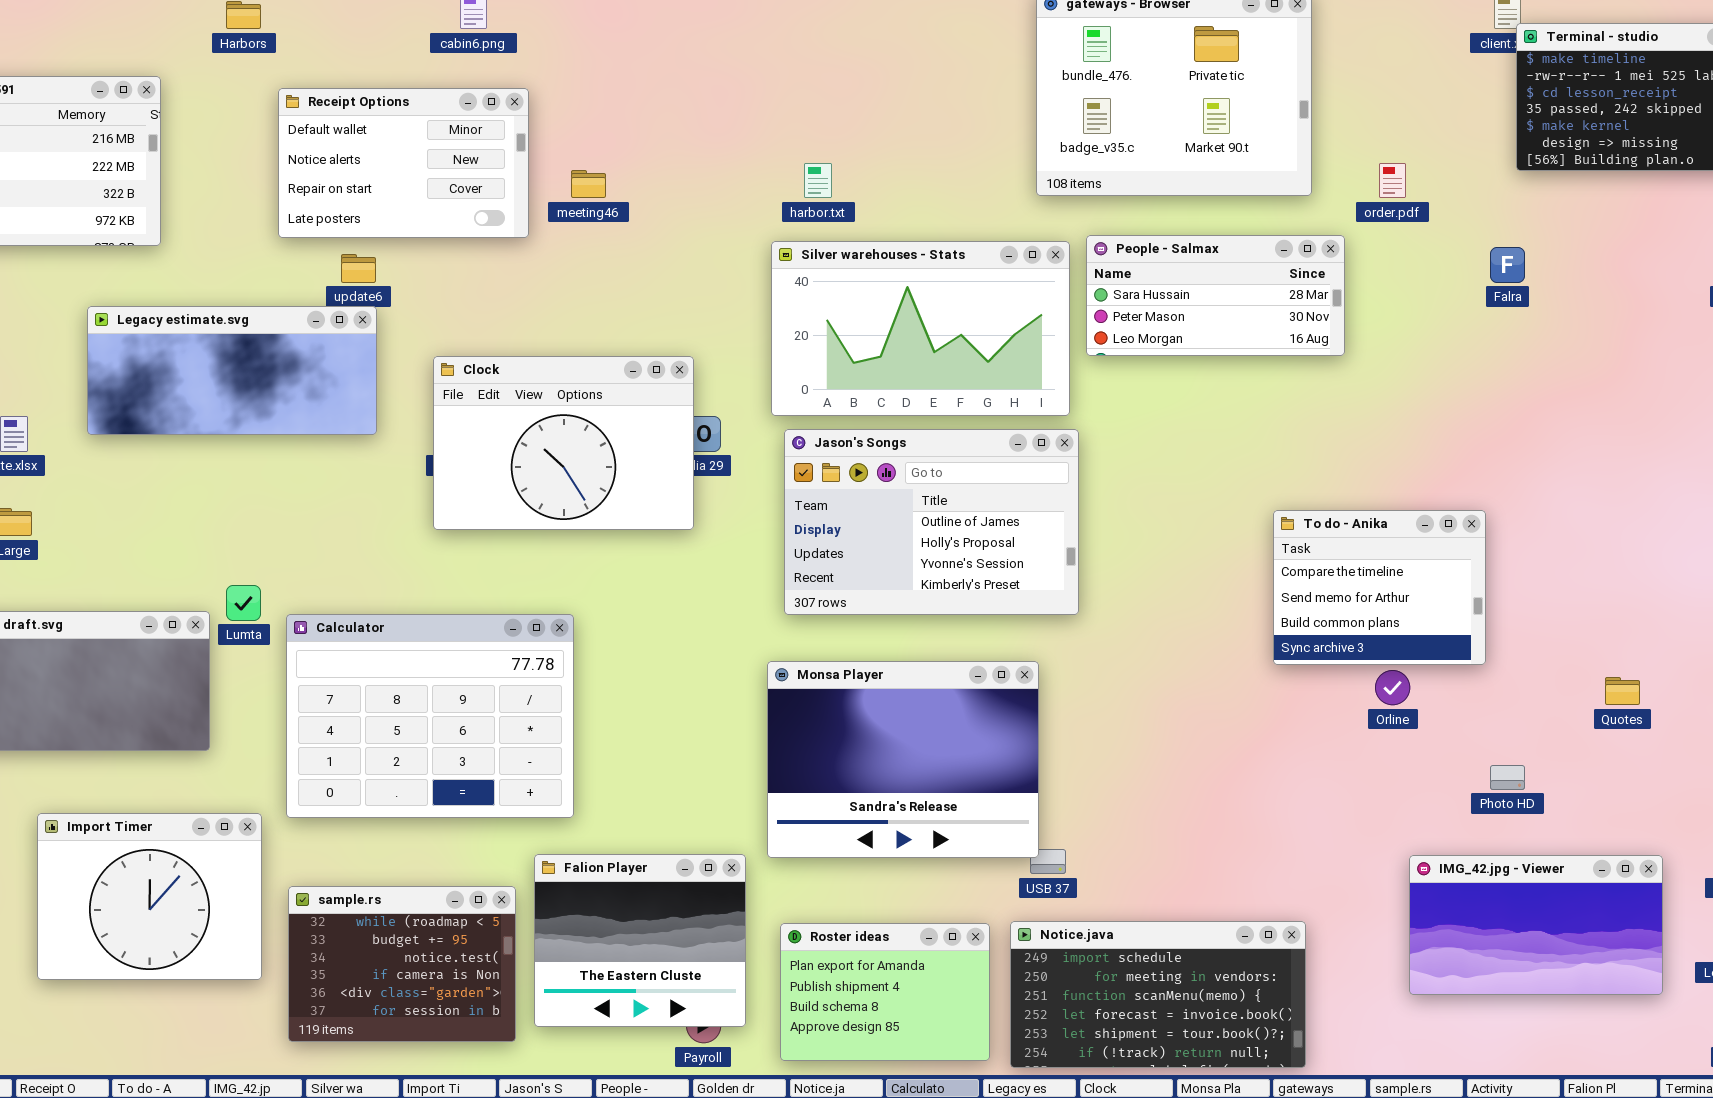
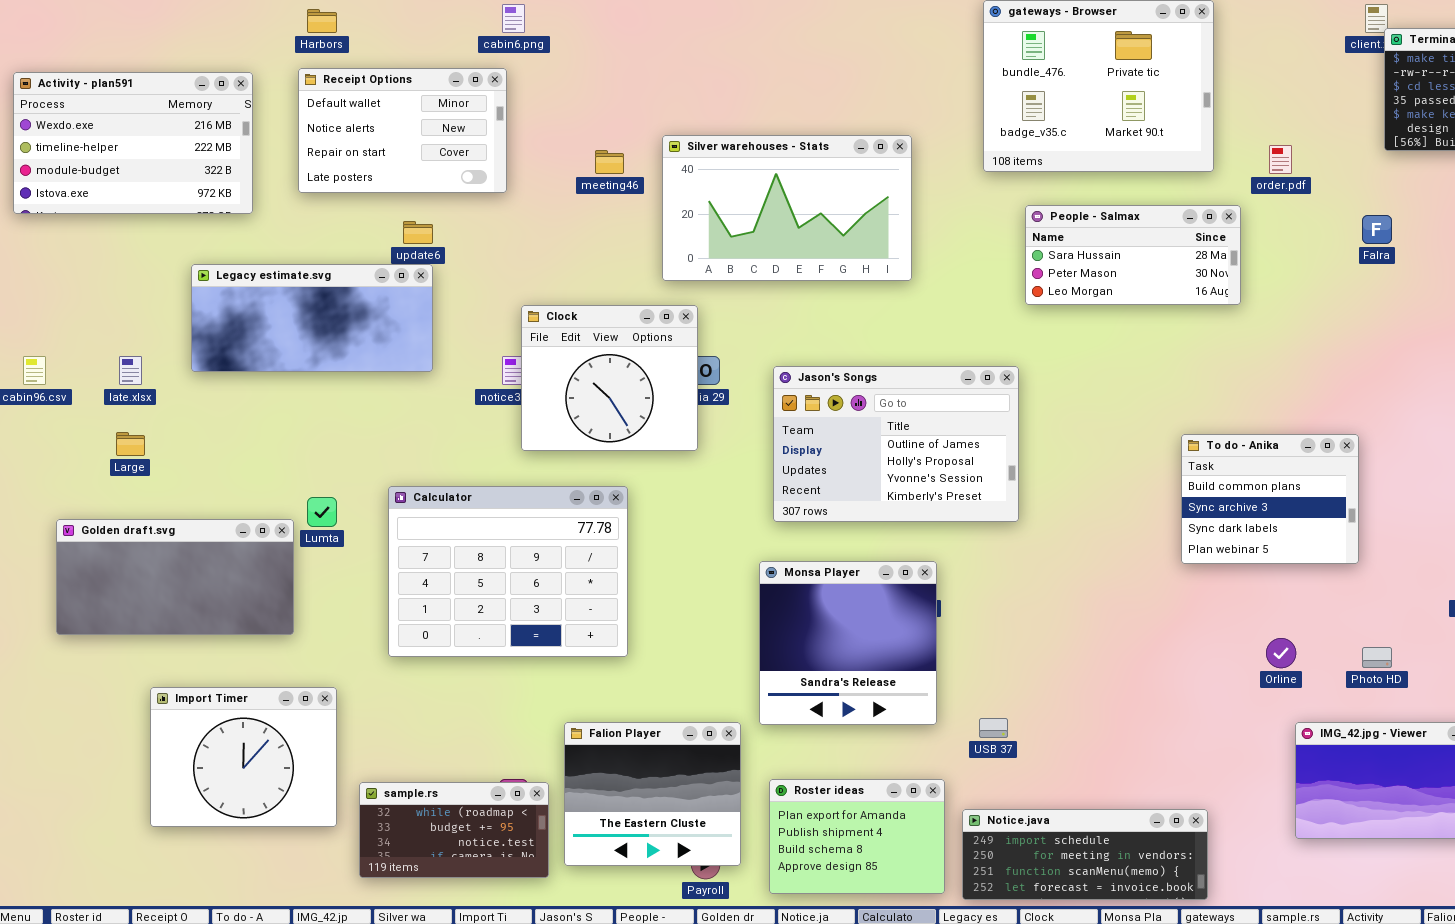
Receipt Options: [278,88,529,238] -> [298,68,507,193], moved
Silver warehouses - Stats: [771,241,1070,416] -> [662,135,912,281], moved
Clock: [433,356,694,530] -> [521,305,698,451], resized
To do - Anika: [1273,510,1486,665] -> [1181,434,1359,564], scrolled down 2 rows
Calculator: [286,614,574,818] -> [388,486,628,657], moved
Monsa Player: [767,661,1039,858] -> [759,561,937,725], resized
Orline: [1375,670,1410,705] -> [1266,638,1296,668], moved
sample.rs: [288,886,516,1042] -> [359,782,549,878], resized
Notice.java: [1010,921,1306,1068] -> [962,809,1208,900], resized

